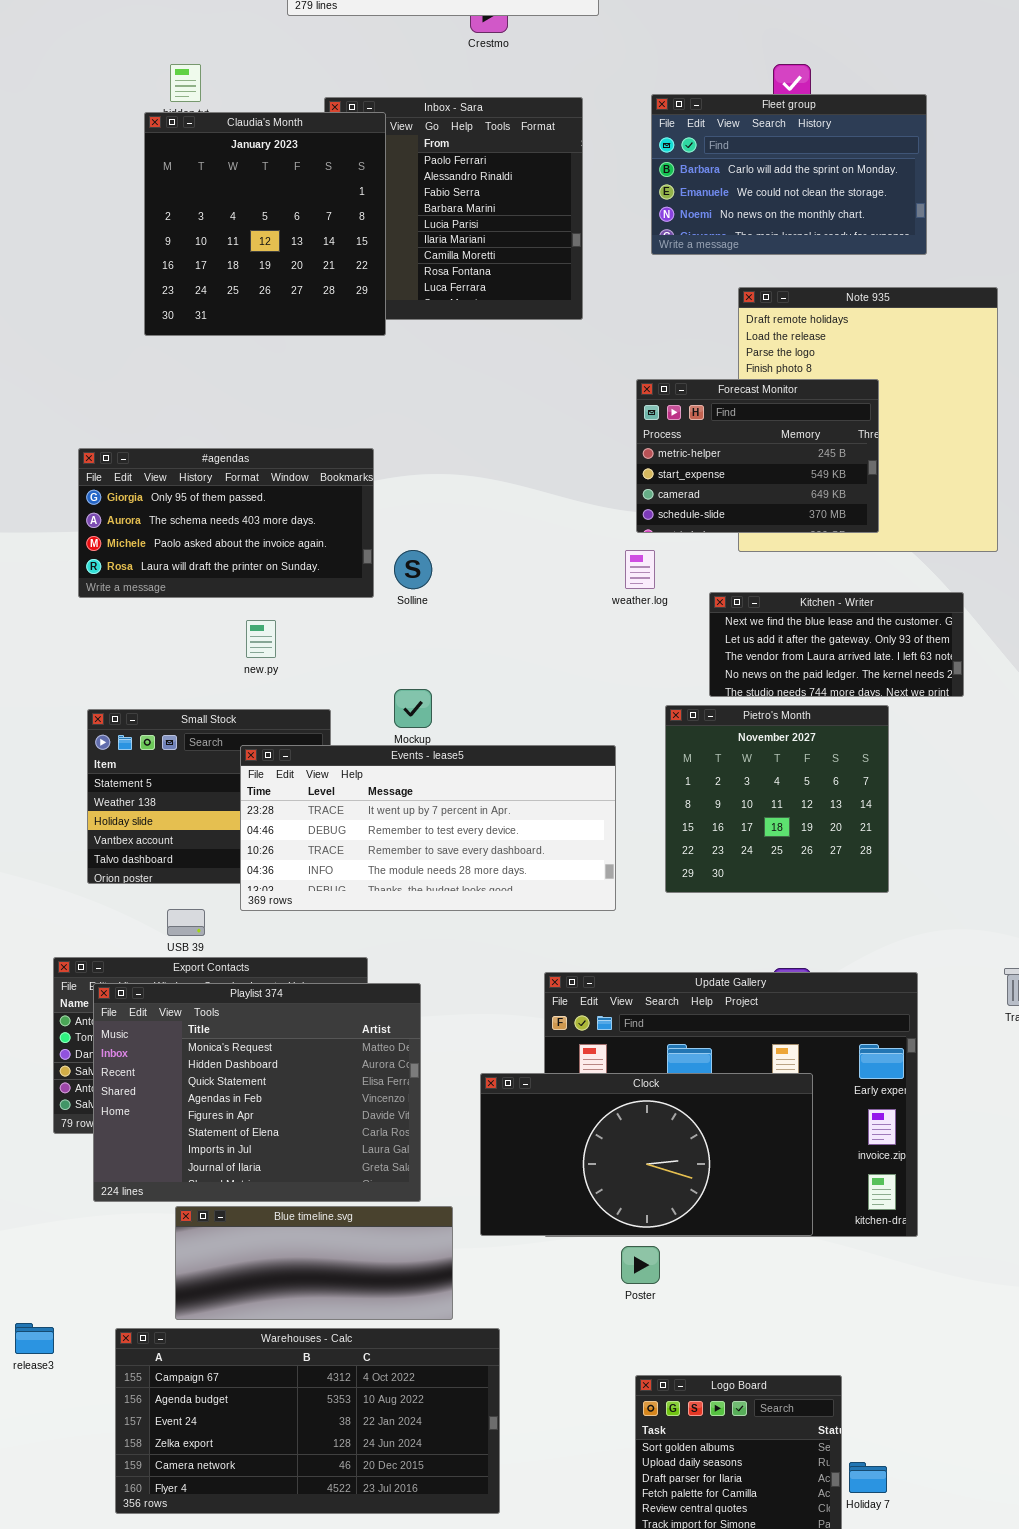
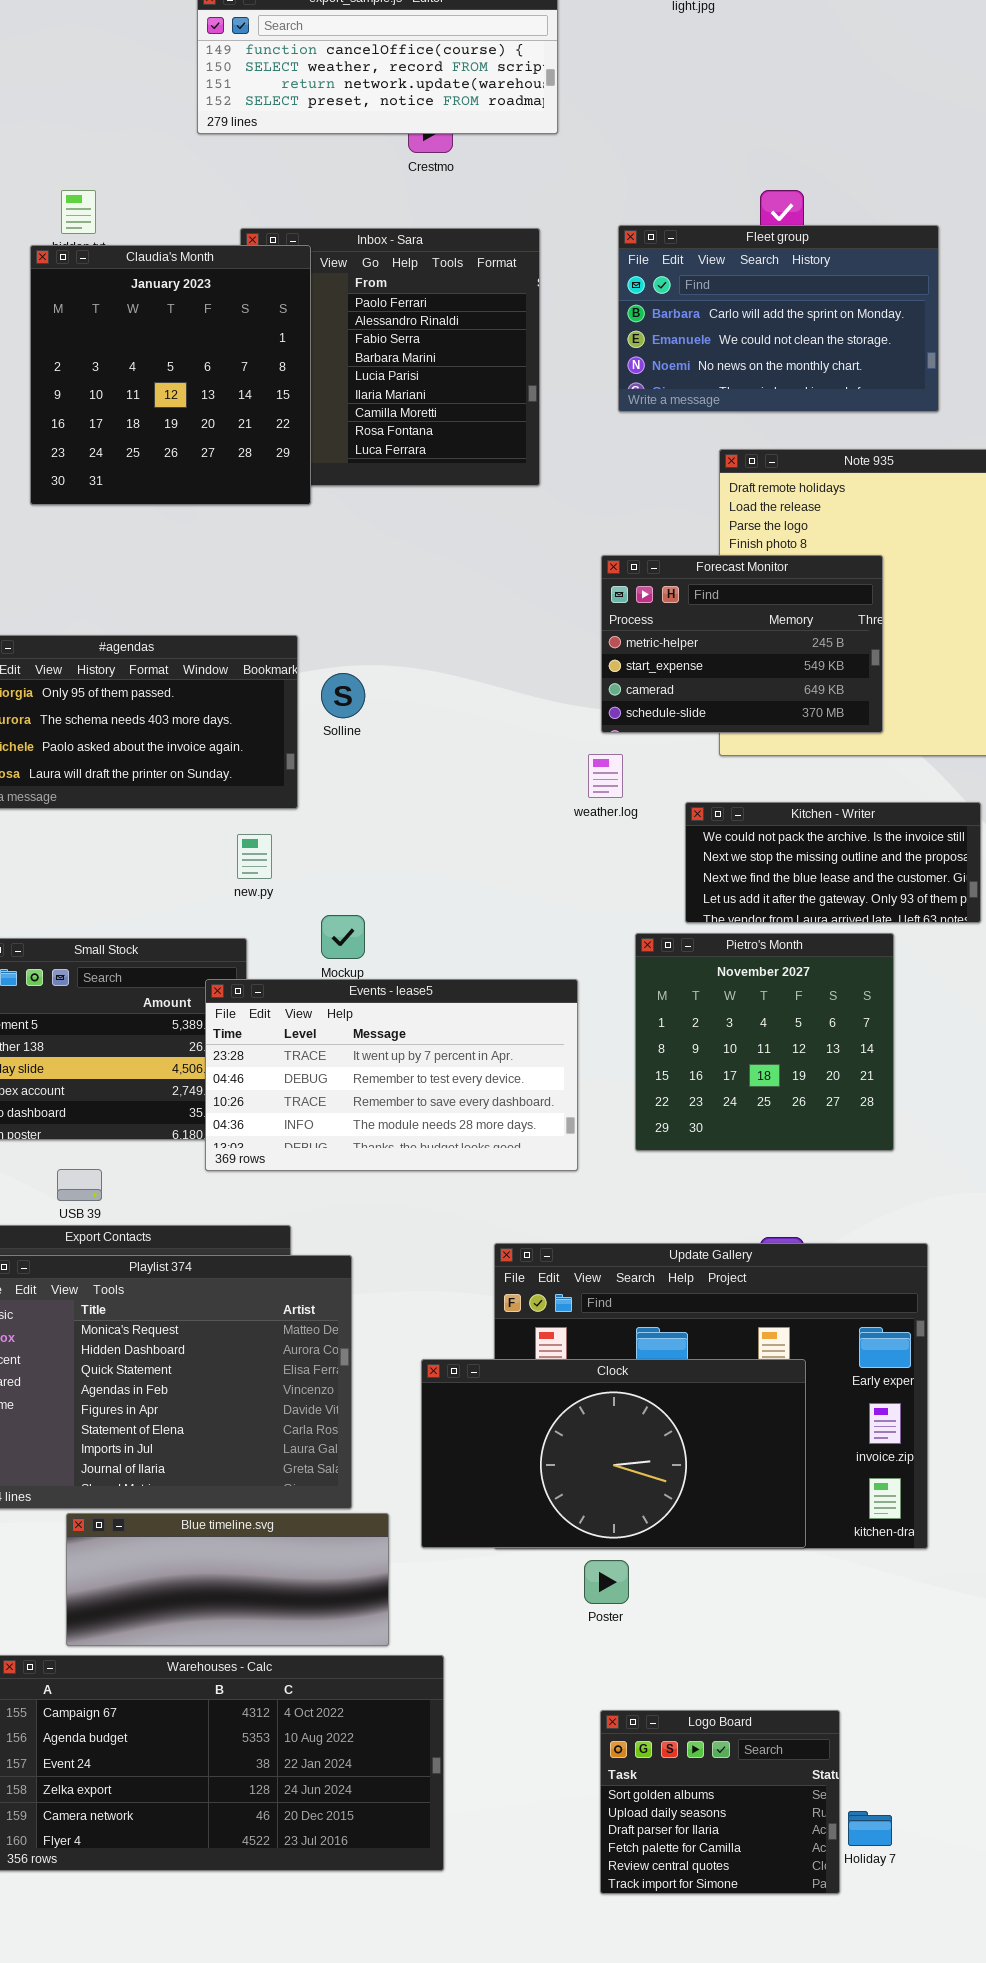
Solline: [394,550,432,589] -> [321,673,365,718], moved
Kitchen - Writer: [709,592,964,697] -> [685,802,981,923], scrolled up 2 rows
new.py: [246,620,276,658] -> [237,834,272,879], moved
Events - lease5: [240,745,616,911] -> [205,979,578,1171], resized

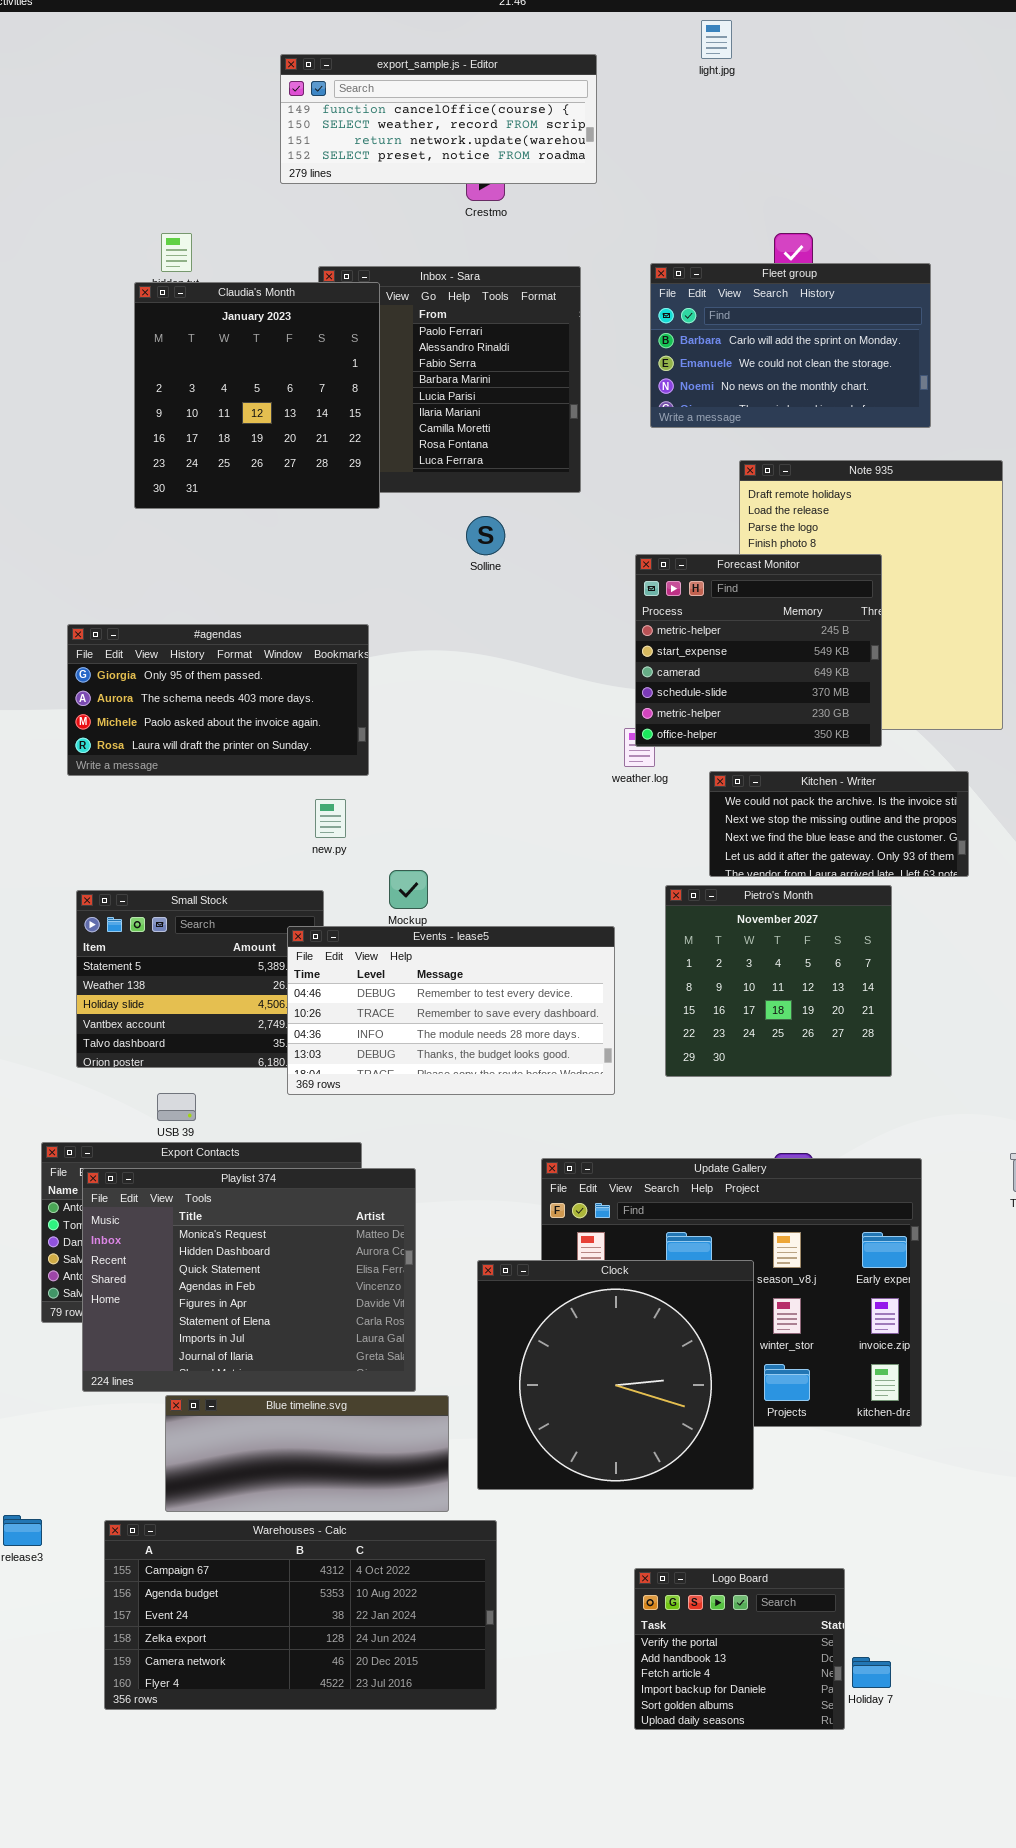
Forecast Monitor: [601,555,883,733] -> [635,554,882,747], resized
Solline: [321,673,365,718] -> [466,516,505,555], moved
Events - lease5: [205,979,578,1171] -> [287,926,615,1095], scrolled down 1 row
Clock: [421,1359,806,1548] -> [477,1260,754,1490], resized
Logo Board: [600,1710,840,1894] -> [634,1568,845,1730], scrolled up 4 rows

